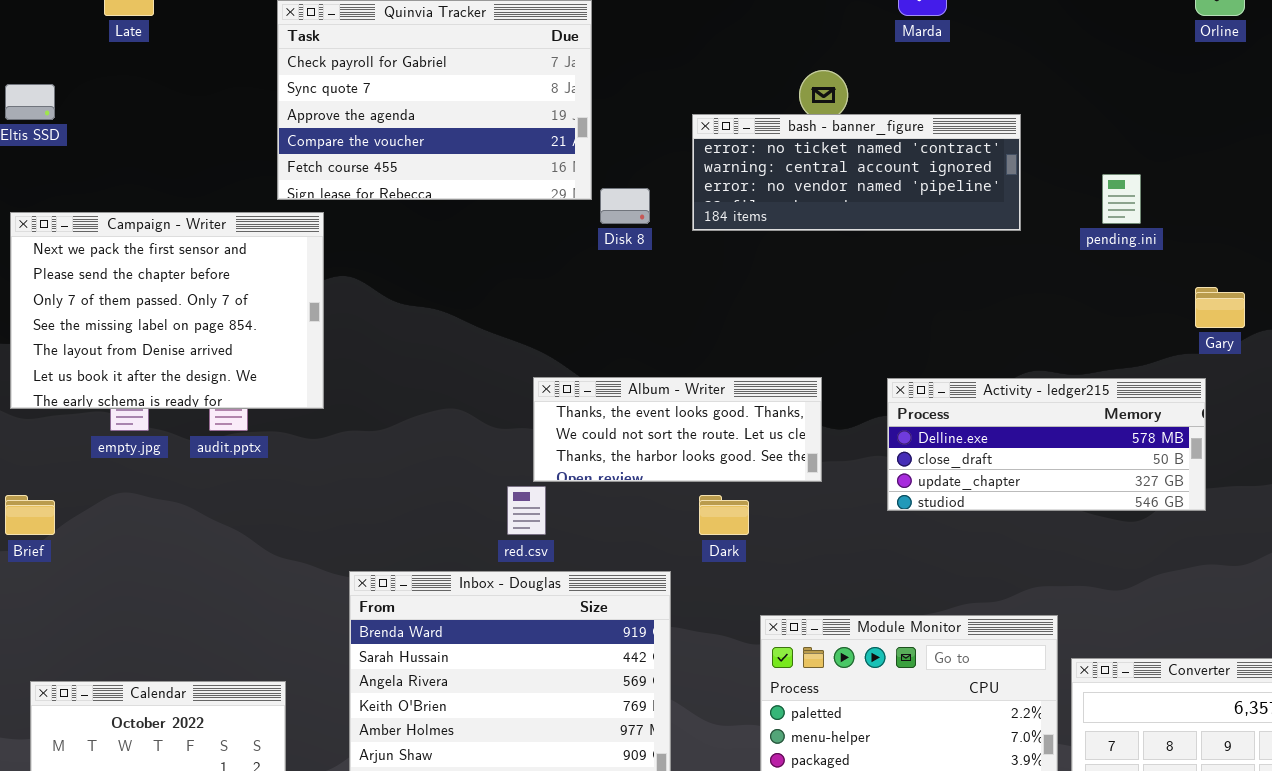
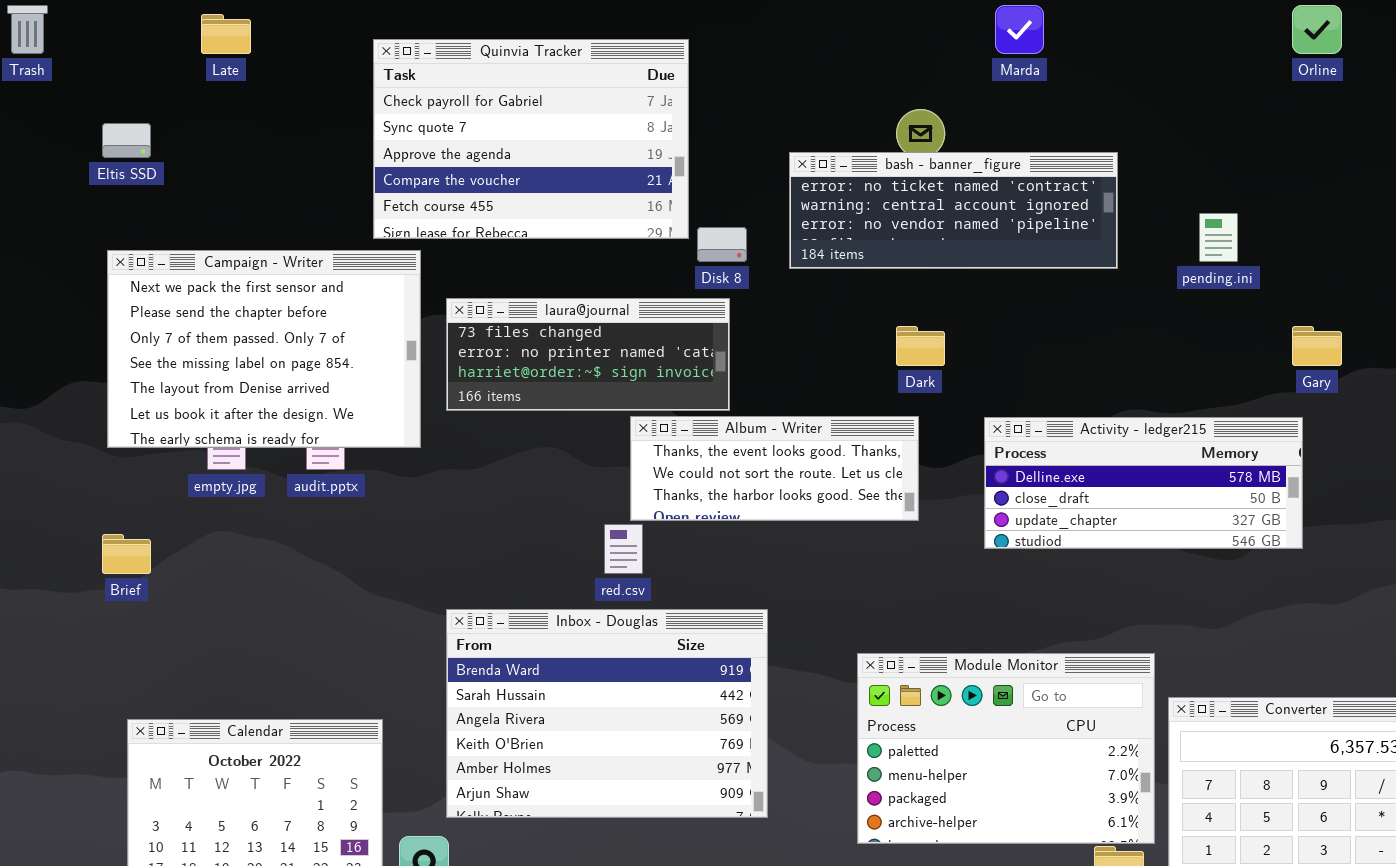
laura@journal: none -> [446,298,730,411], opened
Dark: [699,495,749,535] -> [896,326,945,366], moved

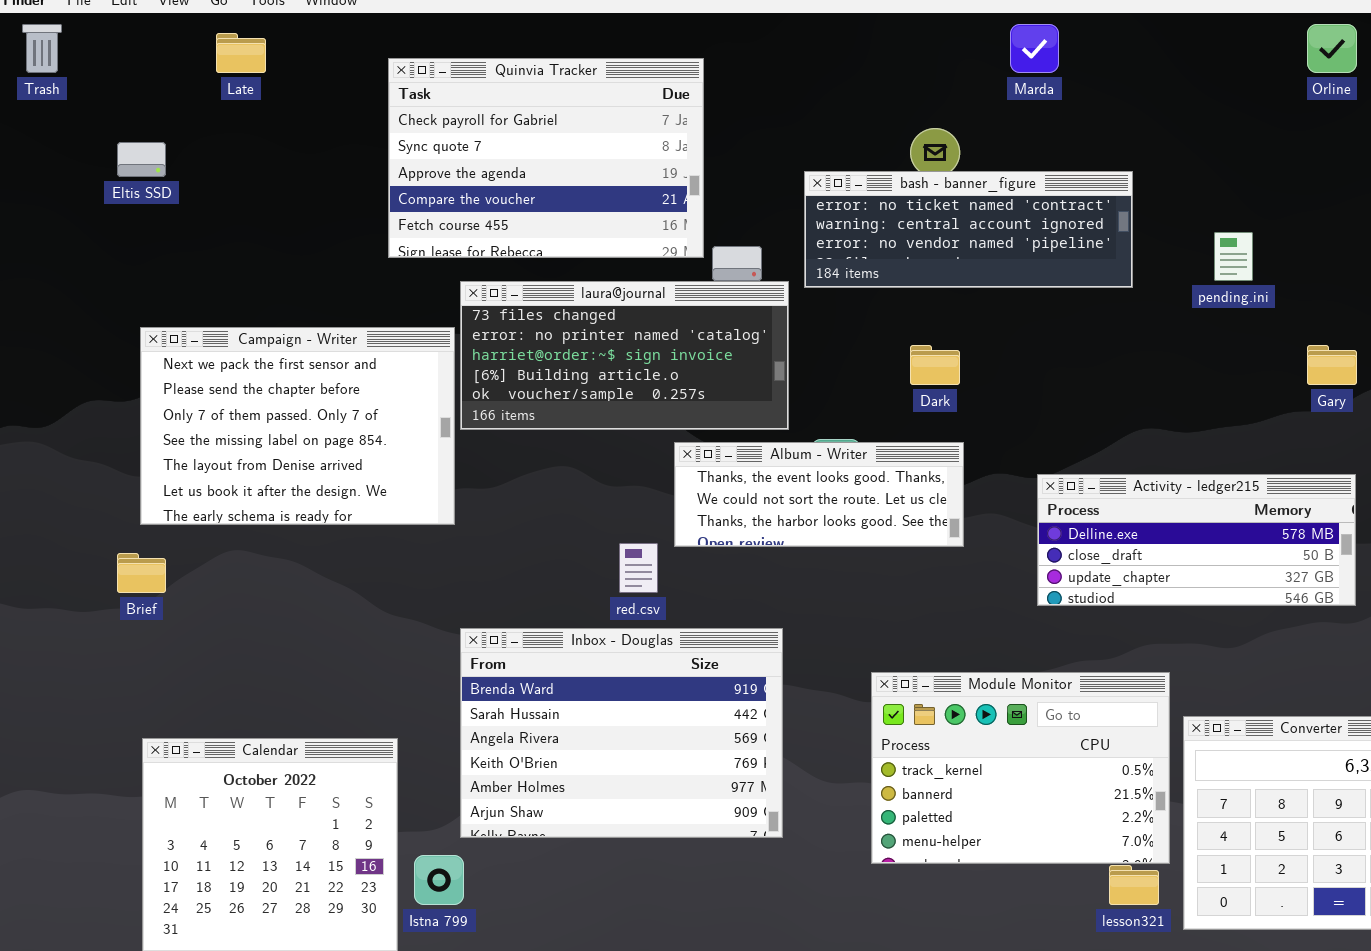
Campaign - Writer: [107,250,421,448] -> [140,327,455,525], moved
laura@journal: [446,298,730,411] -> [460,281,789,430], resized
Album - Writer: [630,416,919,521] -> [674,442,964,547], moved
Activity - ledger215: [984,417,1303,549] -> [1037,474,1356,606], moved
Module Monitor: [857,653,1155,844] -> [871,672,1170,864], scrolled up 2 rows

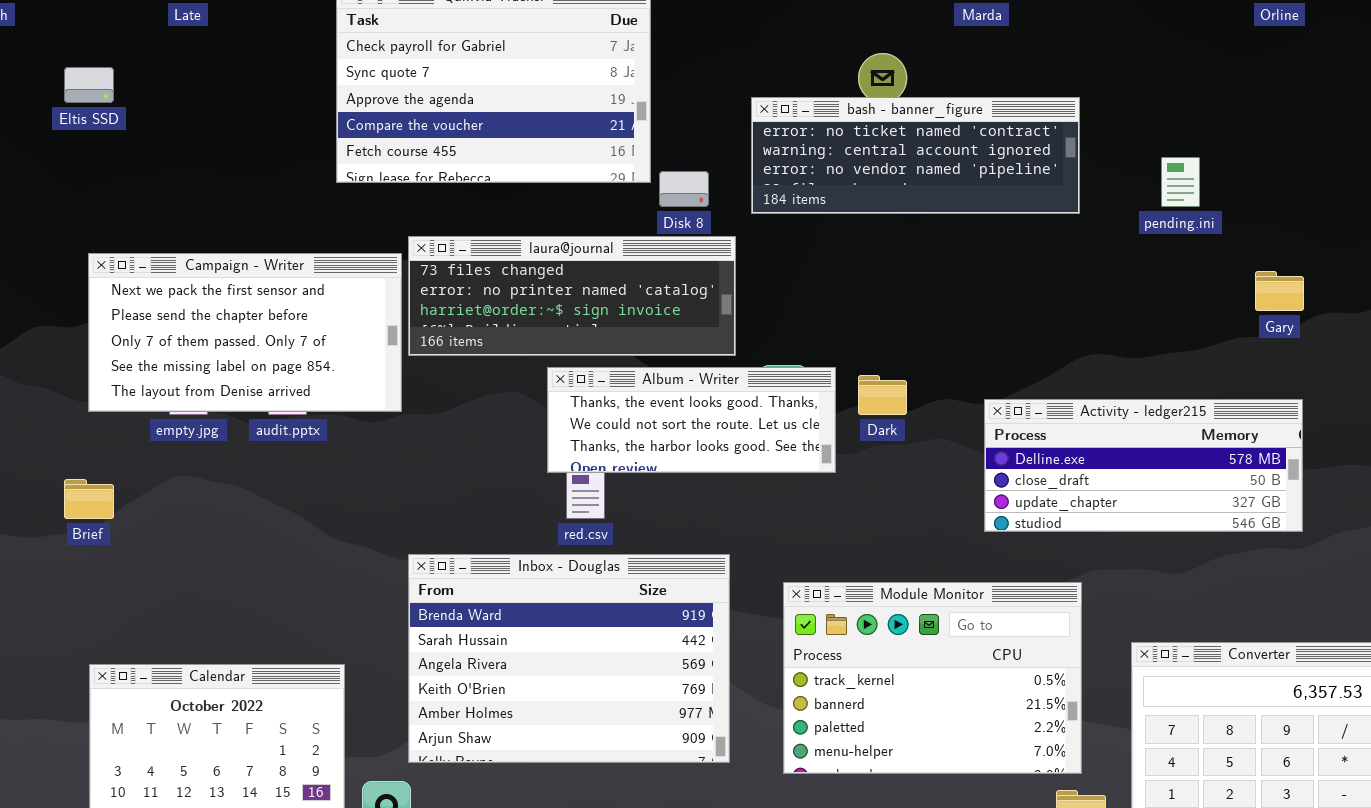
laura@journal: [460,281,789,430] -> [408,236,736,356], resized
Campaign - Writer: [140,327,455,525] -> [88,253,402,412], resized
Dark: [910,345,960,385] -> [858,375,907,415], moved
Album - Writer: [674,442,964,547] -> [547,367,836,473], moved
Module Monitor: [871,672,1170,864] -> [783,582,1082,774], moved

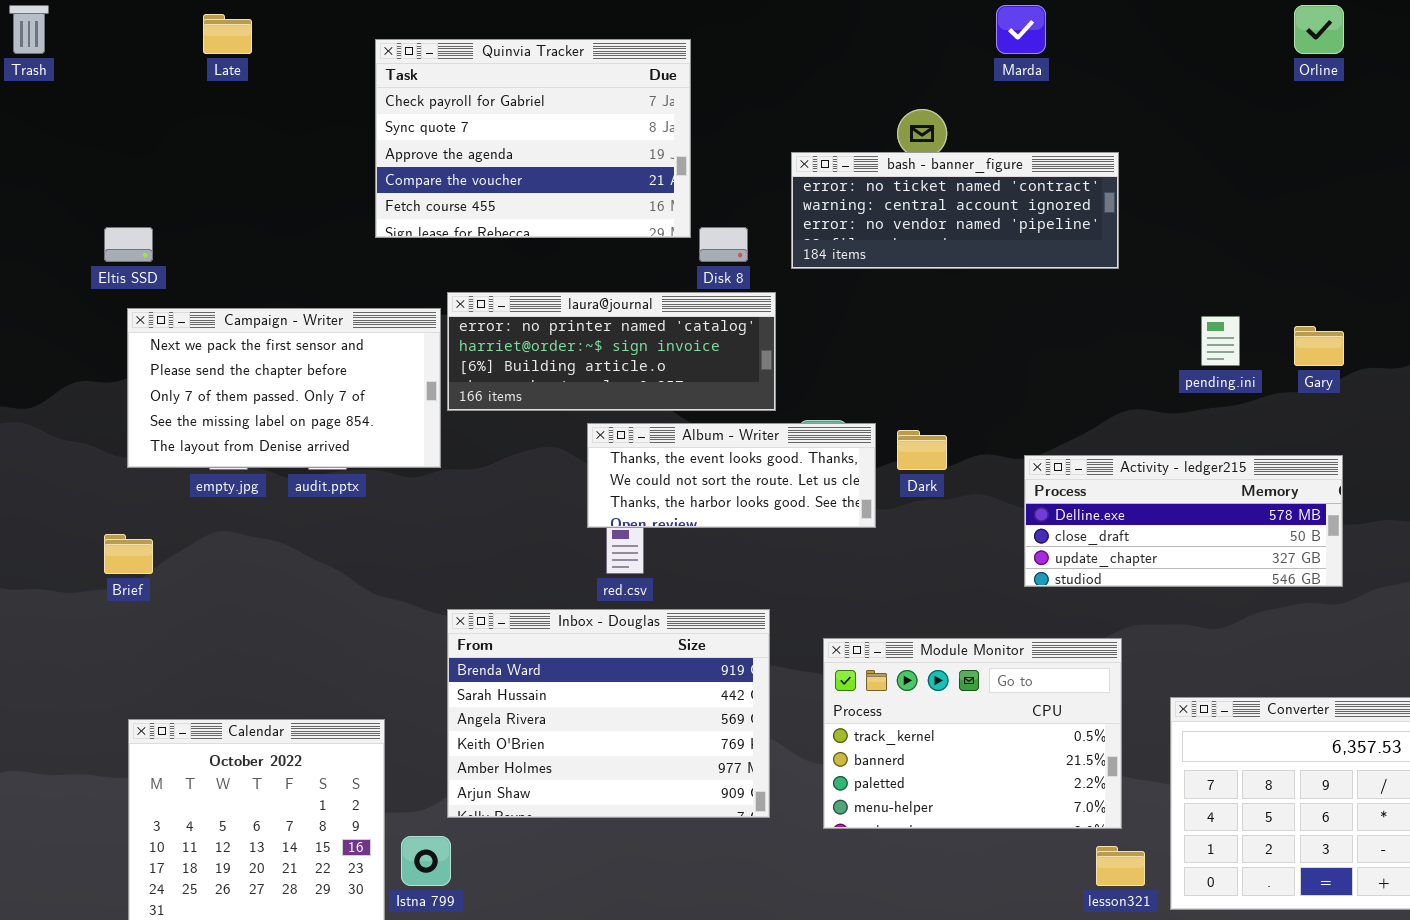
Eltis SSD: [64,67,114,103] -> [104,227,153,262], moved
pending.ini: [1161,157,1200,207] -> [1201,316,1240,366], moved
laura@journal: [408,236,736,356] -> [447,292,776,411], scrolled down 1 row

